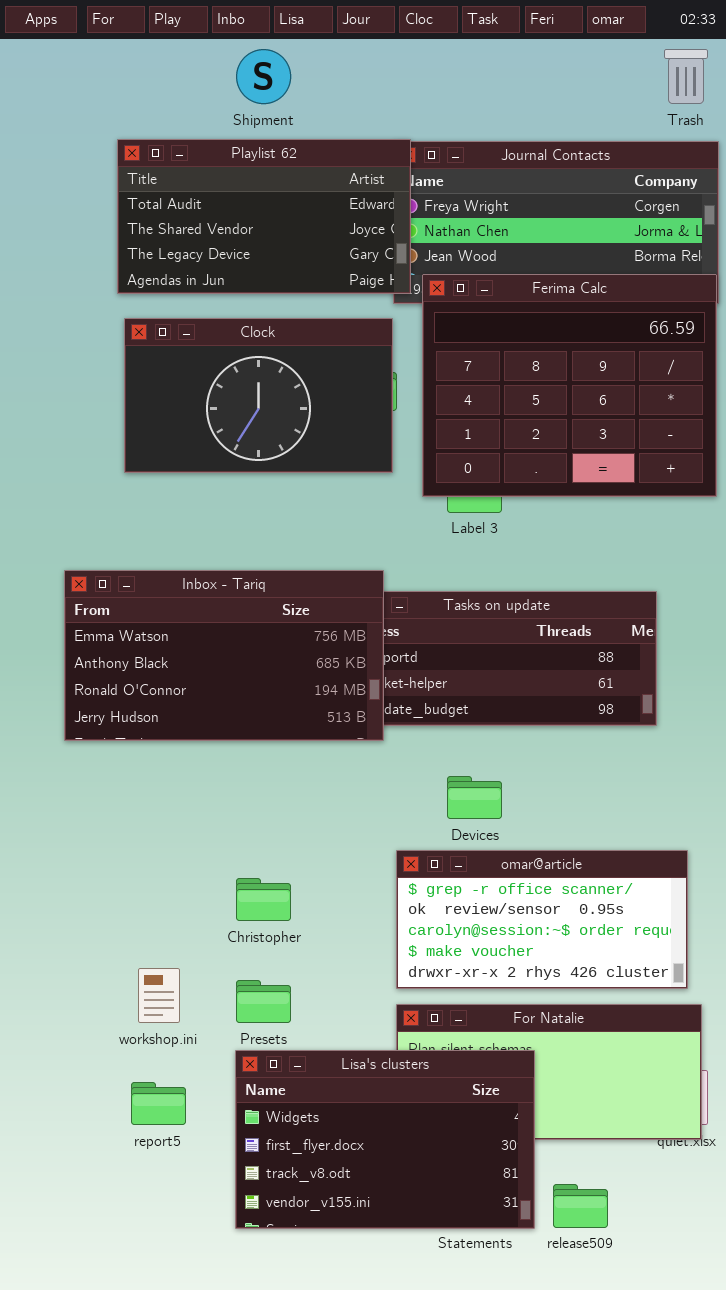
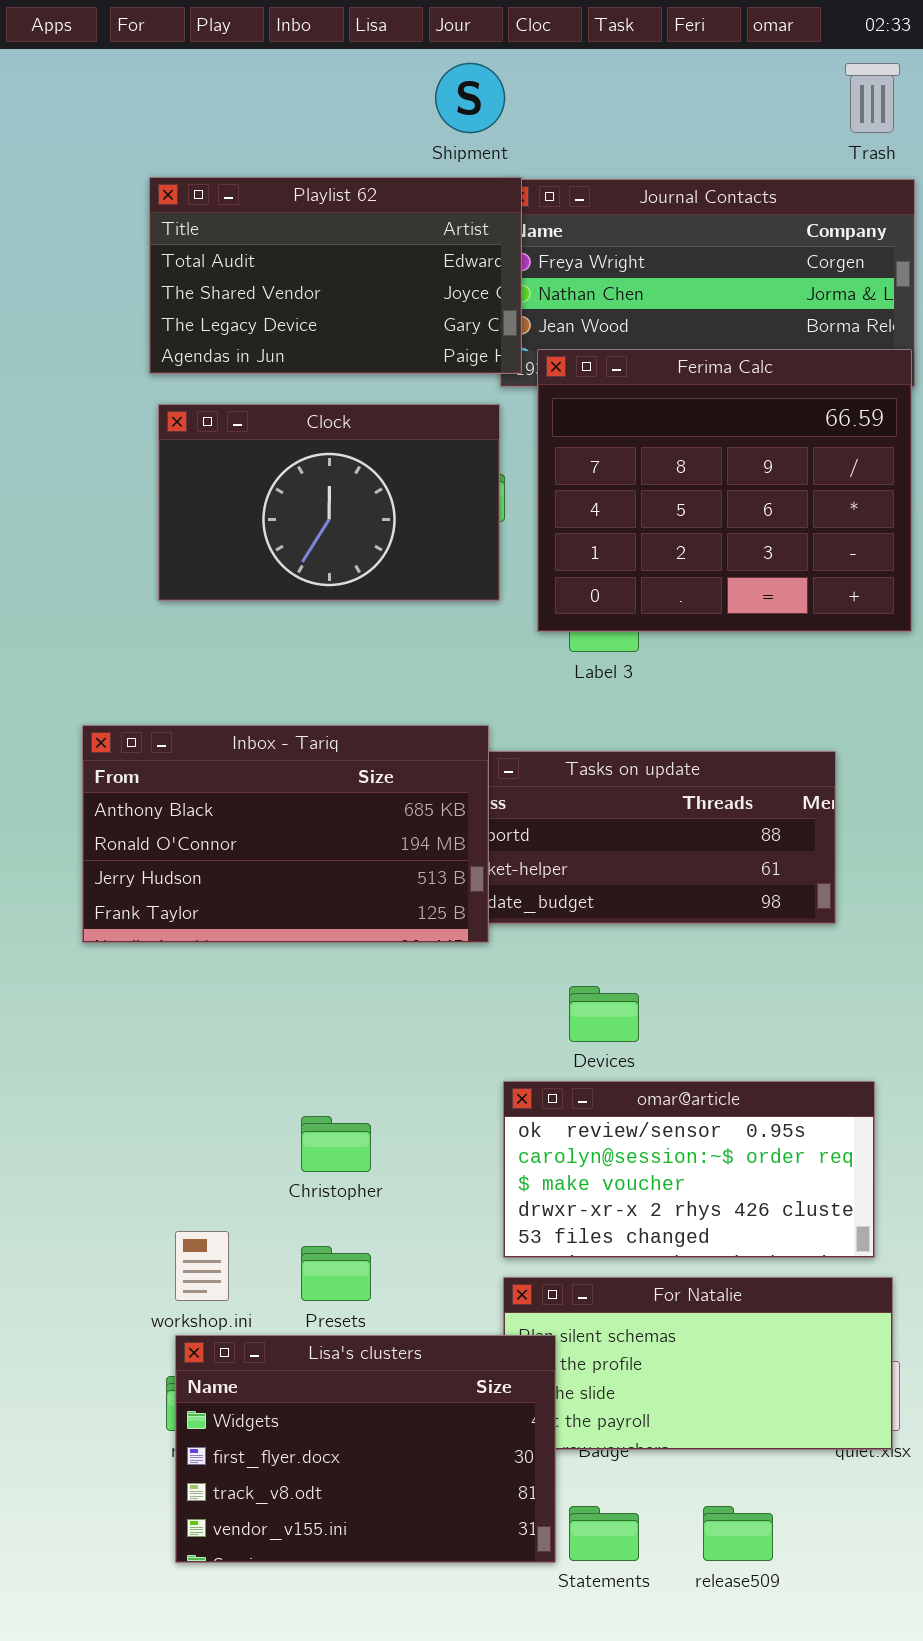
Shipment: [236,49,291,104] -> [435,63,505,133], moved
Inbox - Tariq: [64,570,384,741] -> [82,725,489,943], scrolled down 1 row
omar@article: [396,850,688,989] -> [503,1081,875,1258], scrolled down 1 row
Lisa's clusters: [235,1050,535,1229] -> [175,1335,556,1563], moved

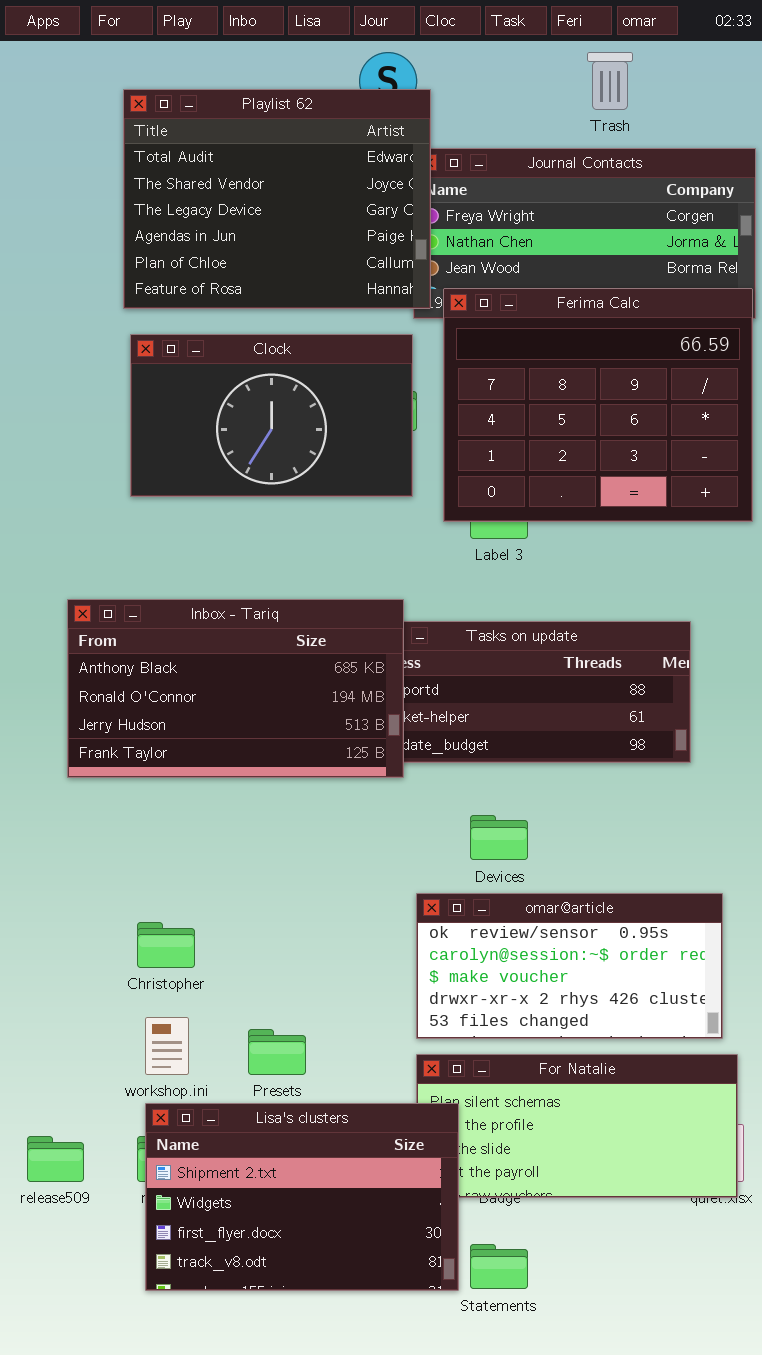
Trash: [845,63,900,133] -> [587,52,633,110], moved
Playlist 62: [149,177,522,374] -> [123,89,431,309], resized
Christopher: [301,1116,371,1172] -> [137,922,195,968], moved
Lisa's clusters: [175,1335,556,1563] -> [145,1103,459,1291], scrolled up 1 row
release509: [703,1506,773,1561] -> [27,1136,84,1182], moved

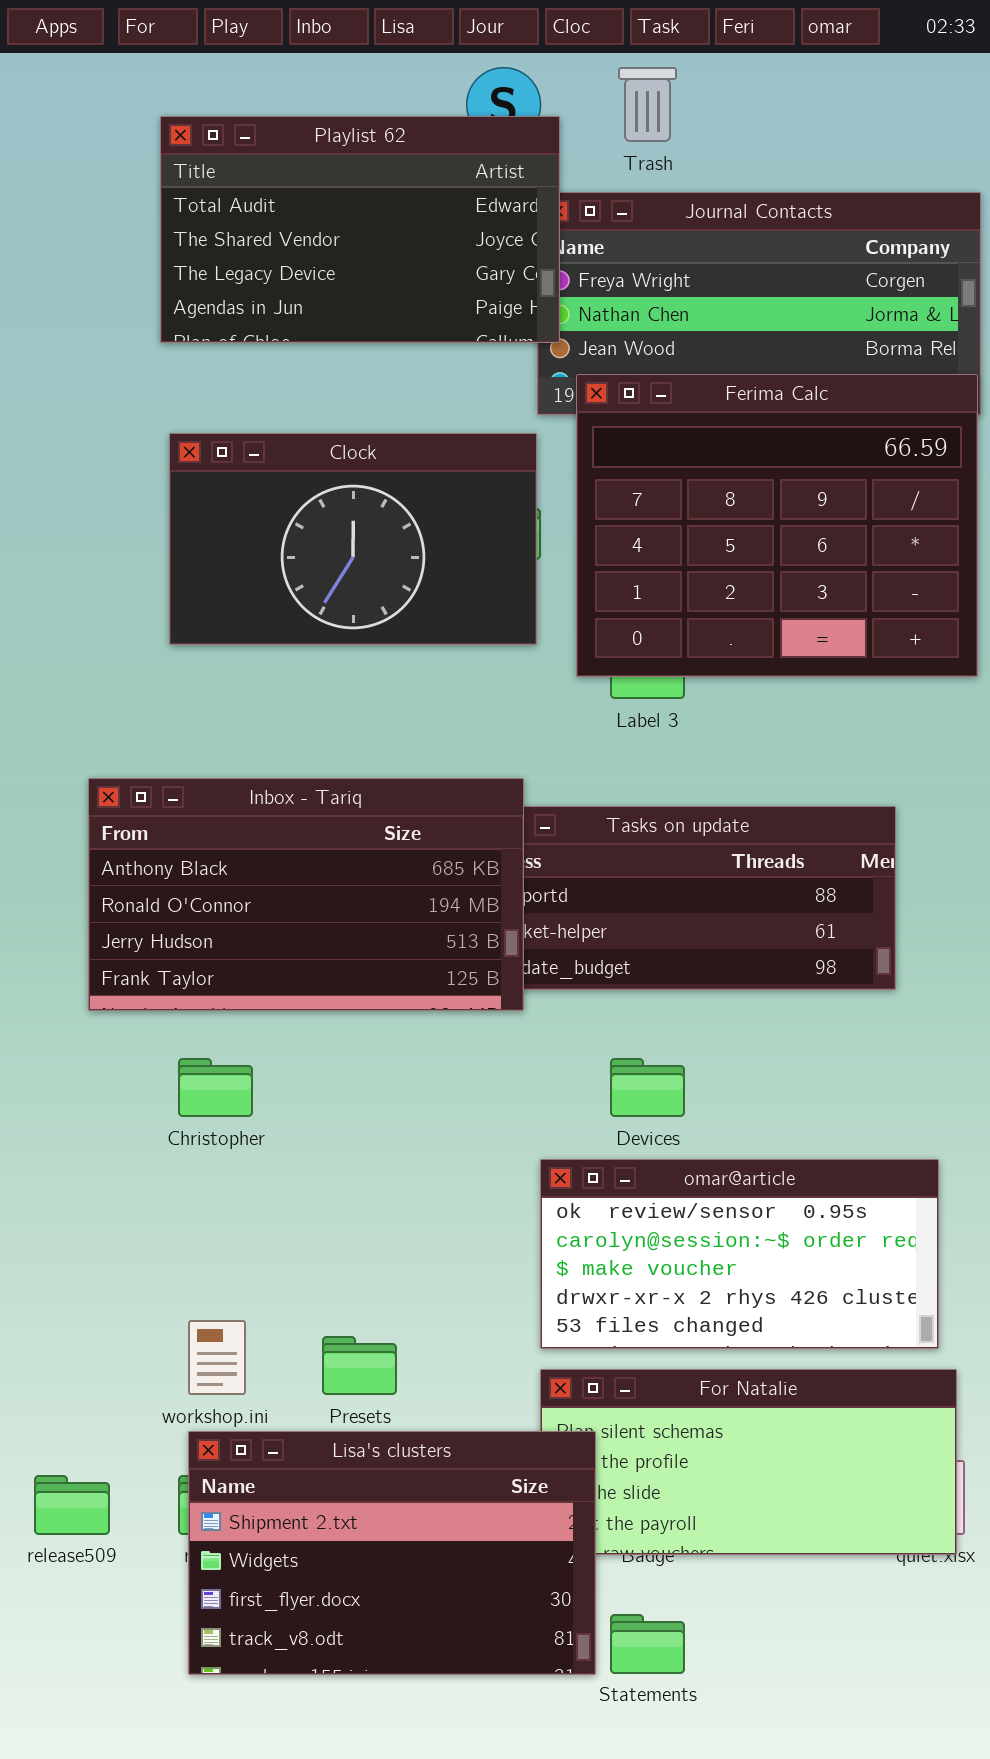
Trash: [587,52,633,110] -> [618,67,677,142], moved
Playlist 62: [123,89,431,309] -> [160,116,560,343], resized
Christopher: [137,922,195,968] -> [178,1058,253,1117], moved

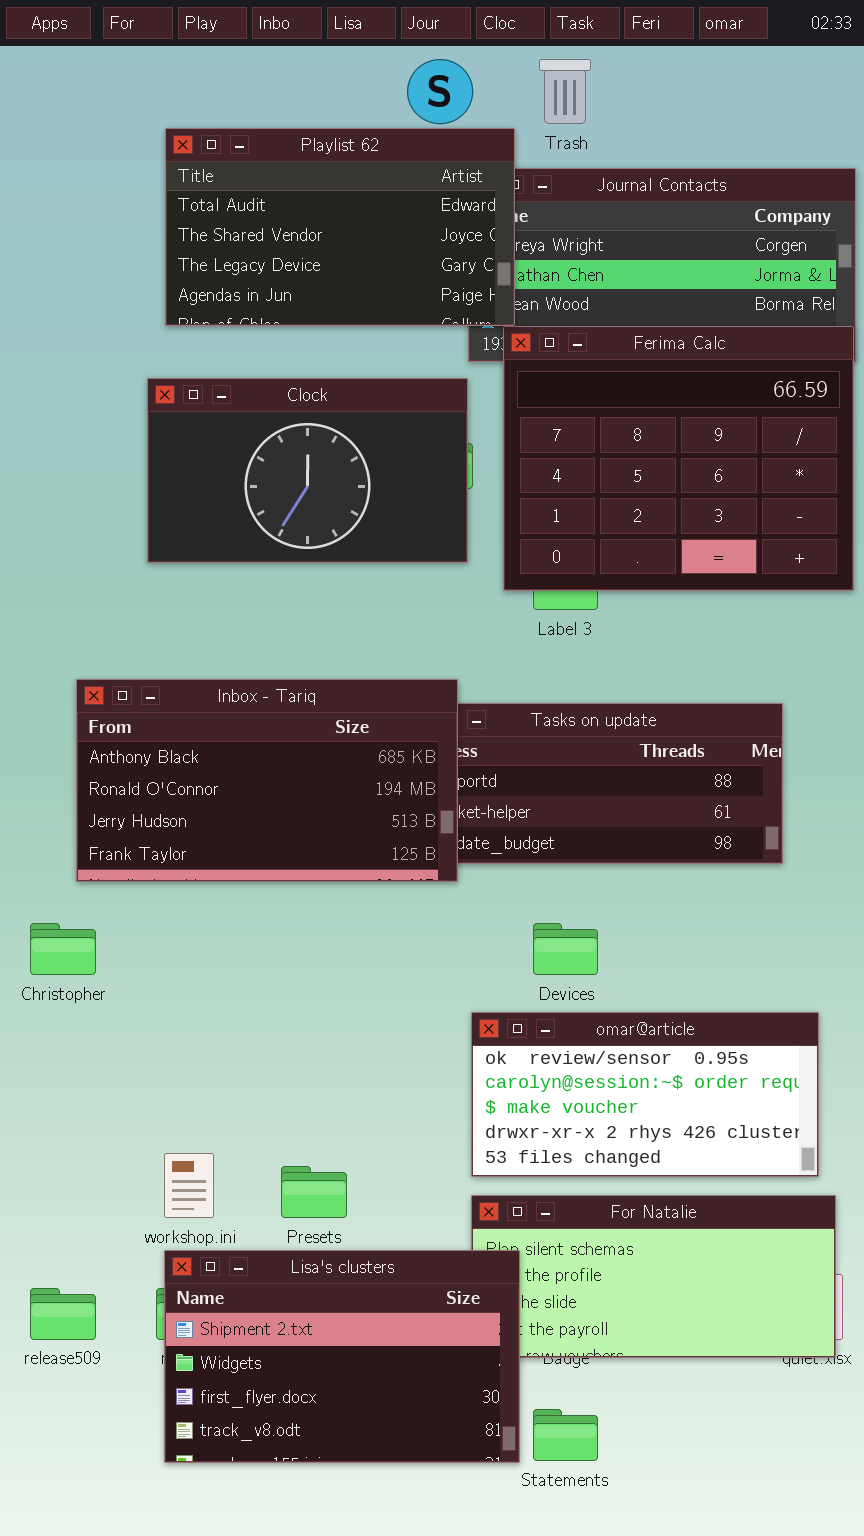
Playlist 62: [160,116,560,343] -> [165,128,515,326], moved
Christopher: [178,1058,253,1117] -> [30,923,96,975], moved

